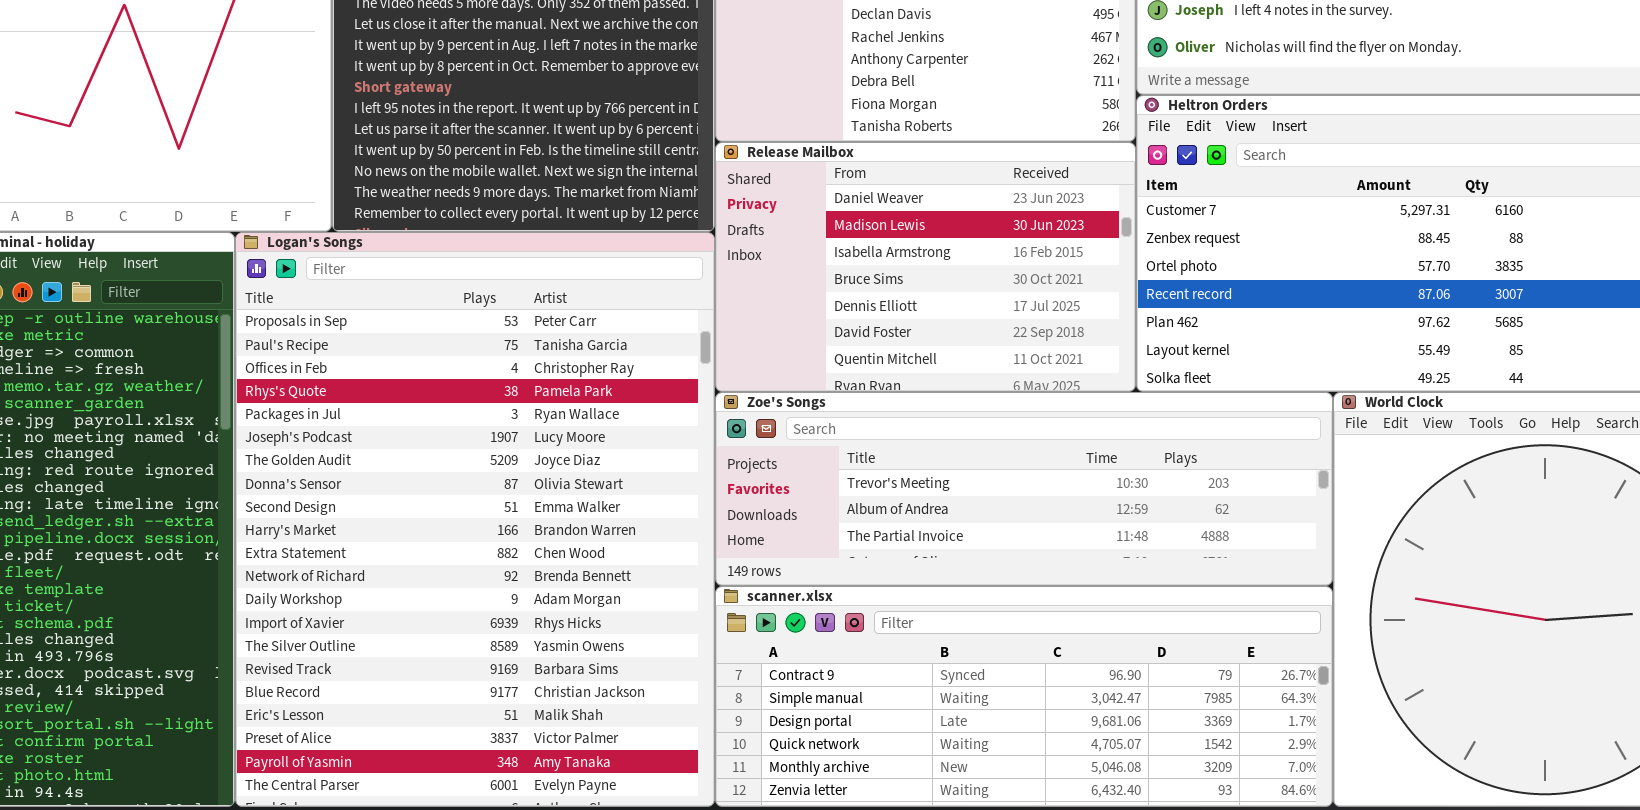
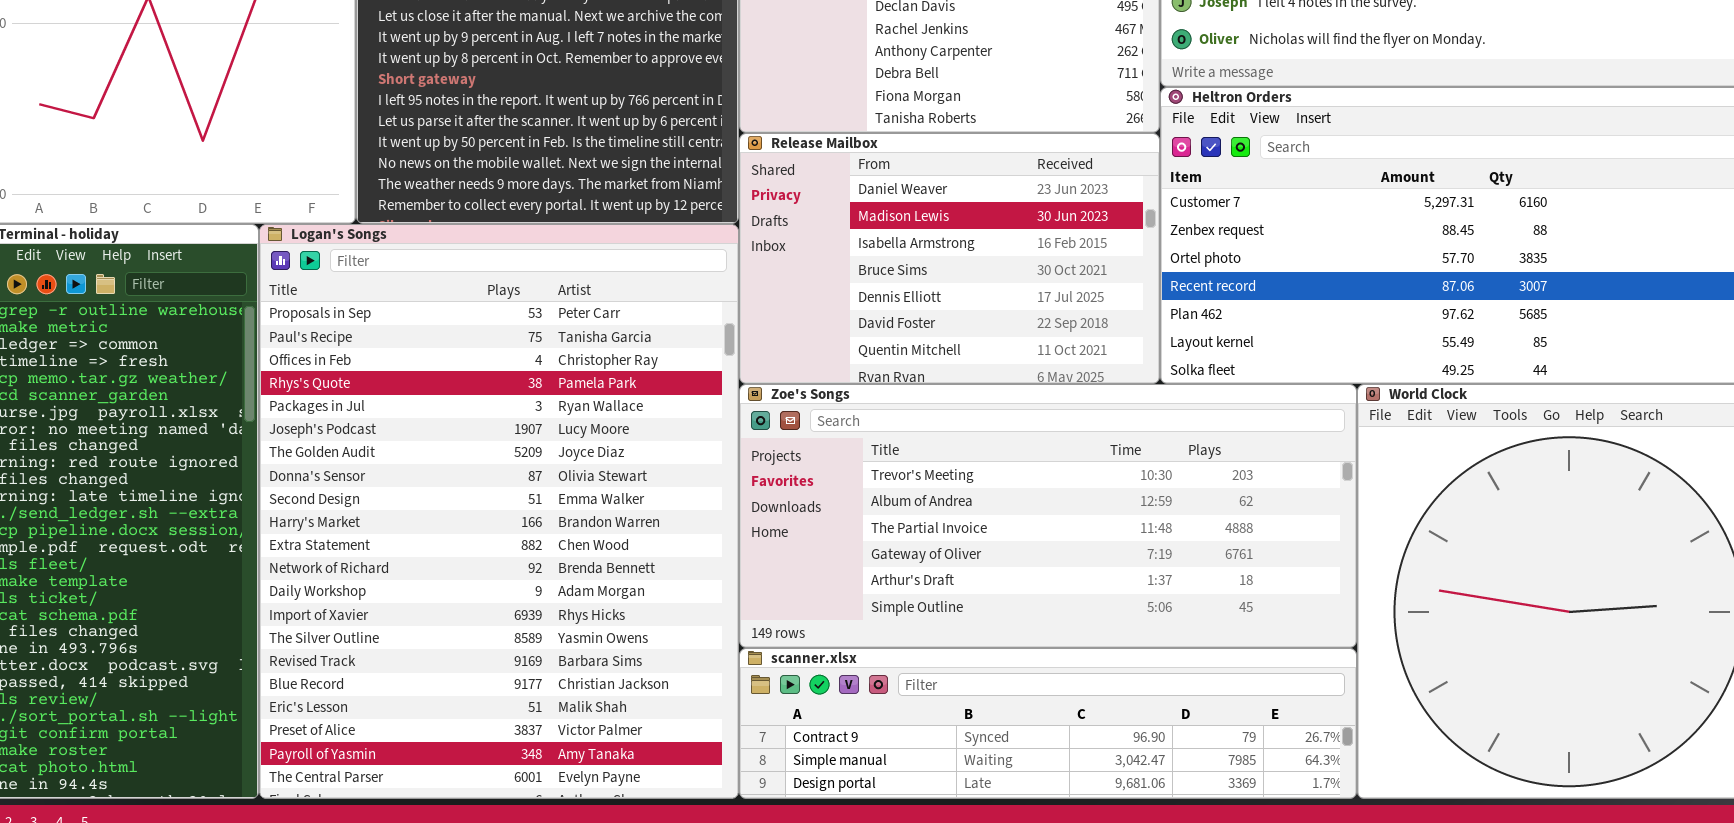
Zoe's Songs: [715,392,1333,586] -> [739,384,1357,648], resized
scanner.xlsx: [715,586,1333,807] -> [739,648,1357,799], resized

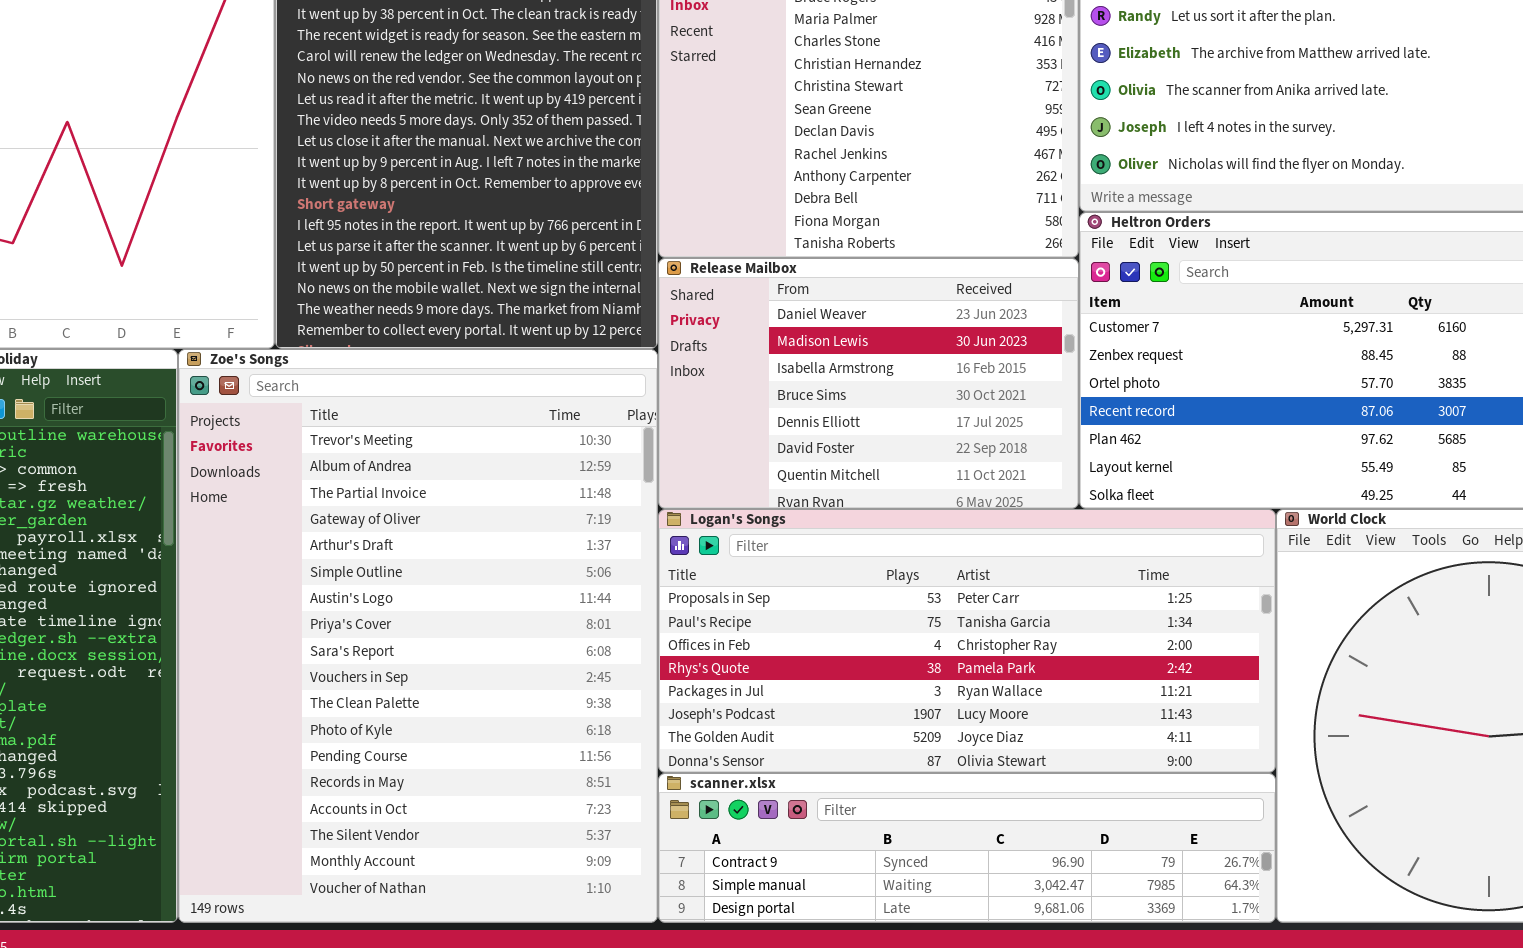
Logan's Songs: [259,224,739,799] -> [658,509,1276,773], moved, resized
Zoe's Songs: [739,384,1357,648] -> [178,349,658,923], moved, resized

